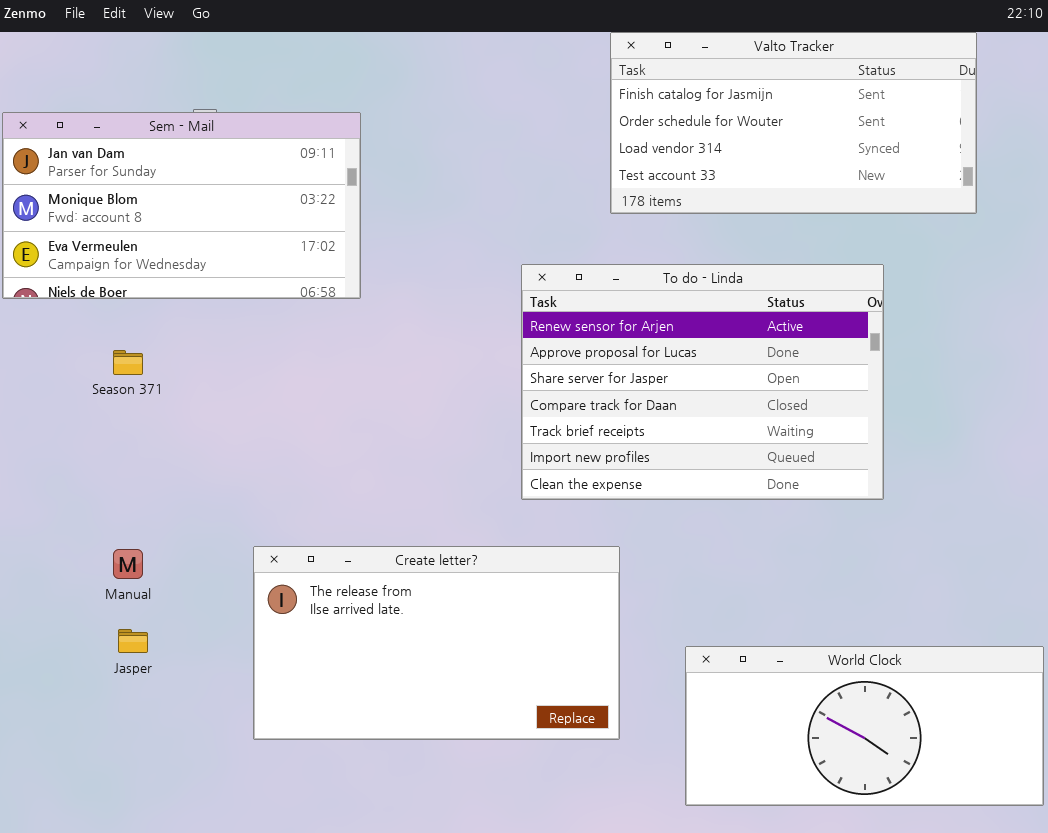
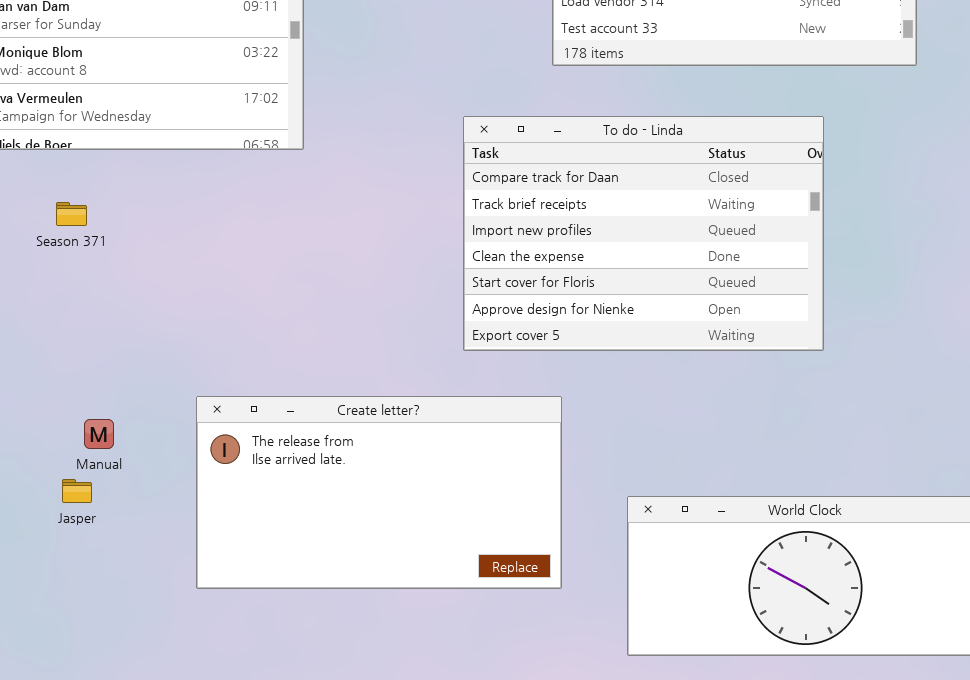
To do - Linda: [521,264,884,500] -> [463,116,824,351], scrolled down 3 rows
Manual: [113,549,143,579] -> [84,419,114,449], moved

